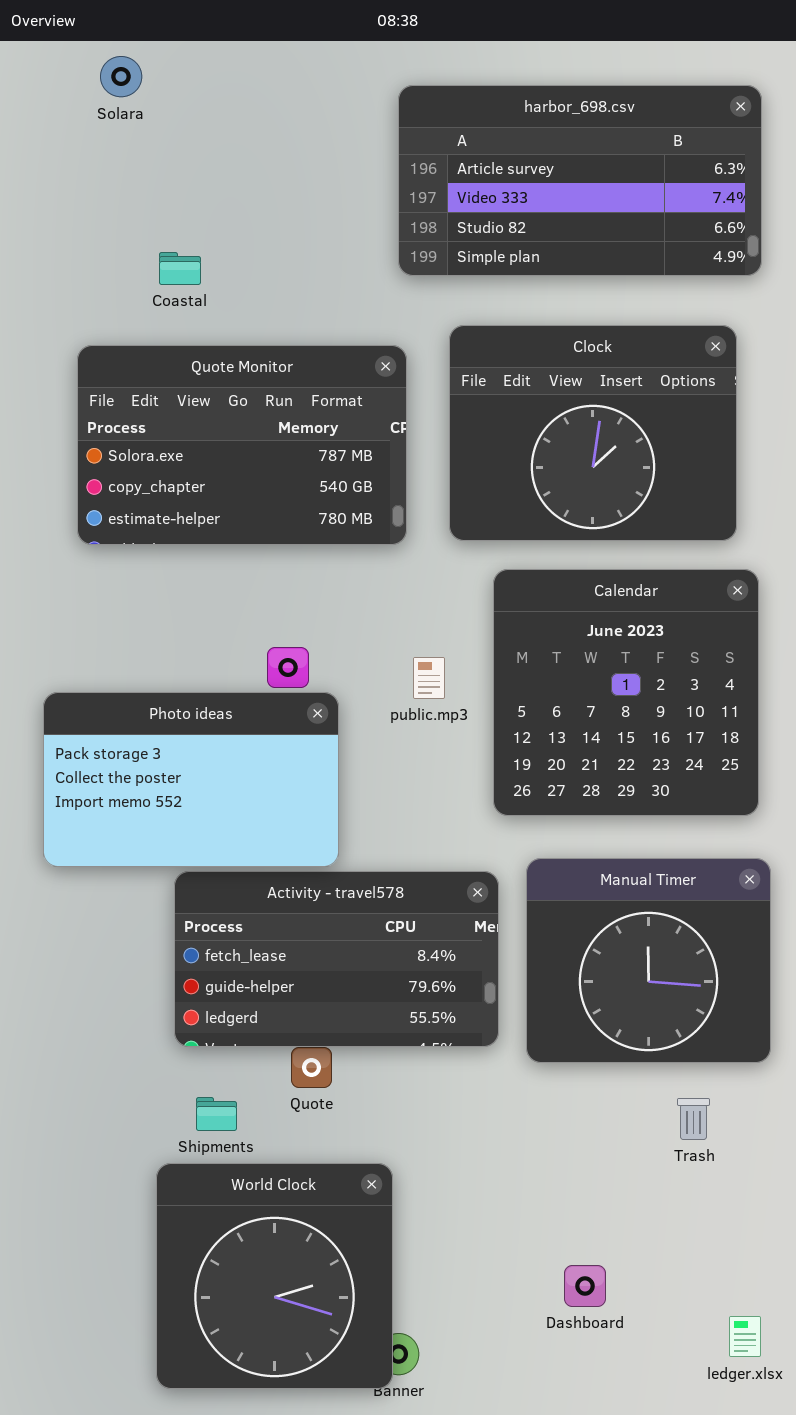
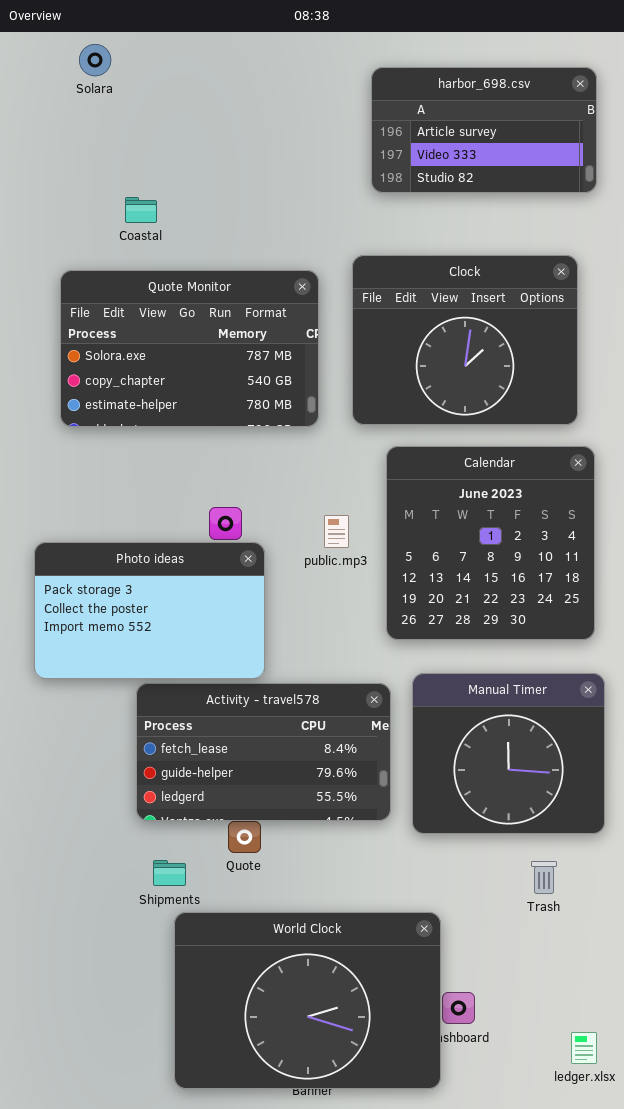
harbor_698.csv: [398,85,762,276] -> [371,67,597,193], resized
World Clock: [156,1163,393,1389] -> [174,912,441,1089], moved, resized

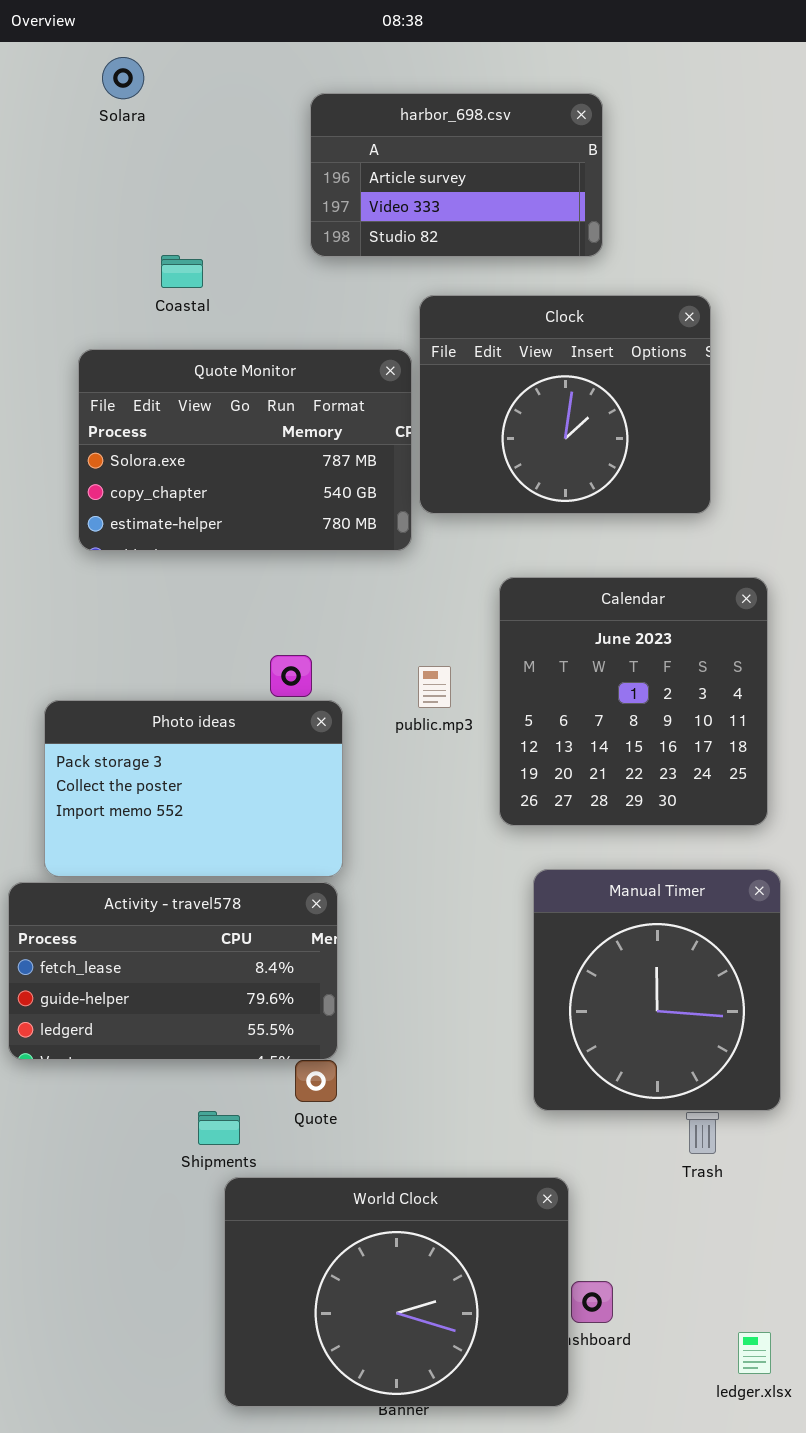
harbor_698.csv: [371,67,597,193] -> [310,93,603,257], moved
Clock: [352,255,578,425] -> [419,295,711,514], moved
Manual Timer: [412,673,605,834] -> [533,869,781,1111], resized
Activity - travel578: [136,683,391,821] -> [8,882,338,1060], moved

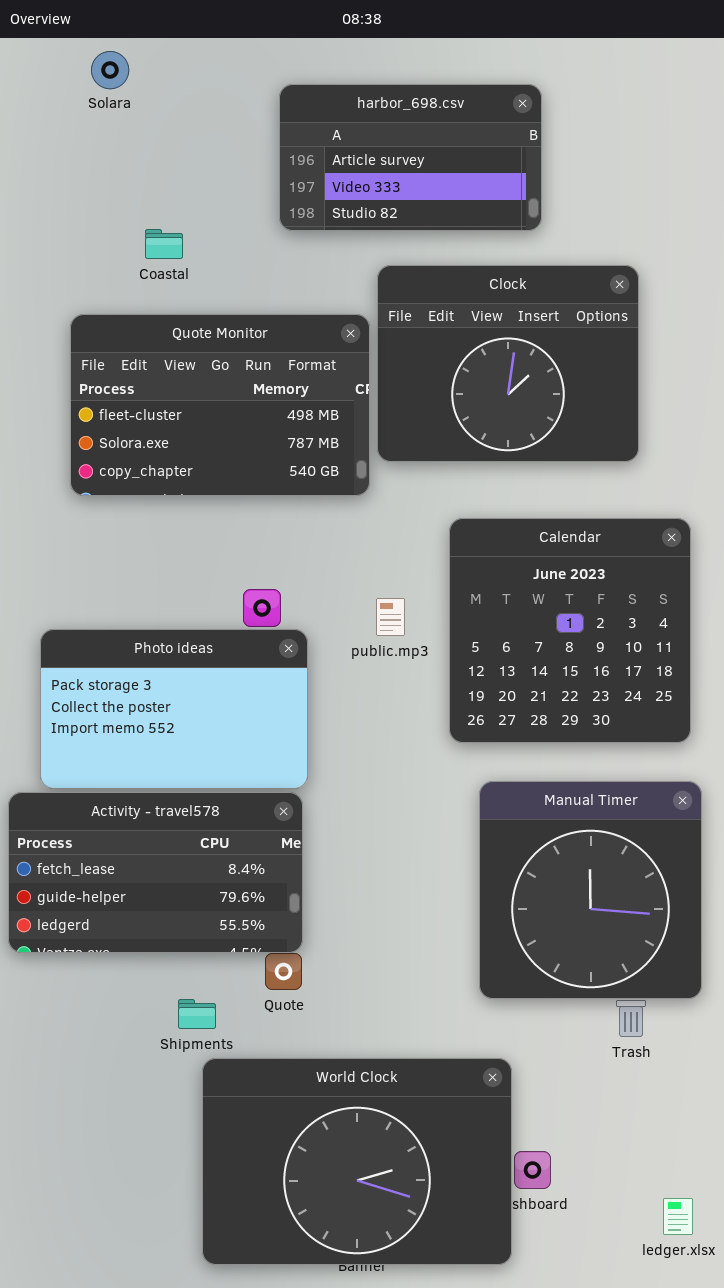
Quote Monitor: [78,349,412,551] -> [70,314,370,496], scrolled up 1 row

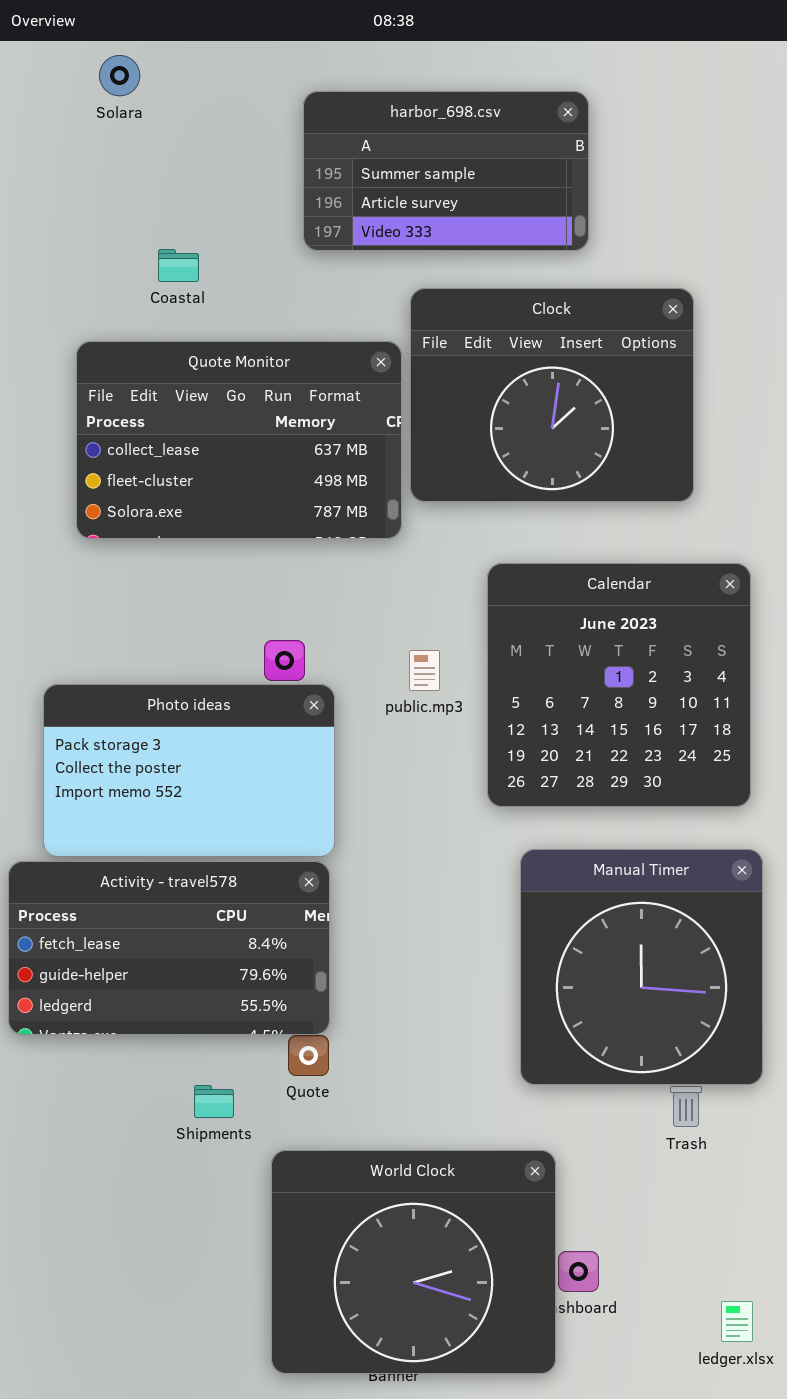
harbor_698.csv: [279,84,542,231] -> [303,91,589,251], scrolled up 1 row
Quote Monitor: [70,314,370,496] -> [76,341,402,539], scrolled up 1 row
World Clock: [202,1058,512,1265] -> [271,1150,556,1374], resized

